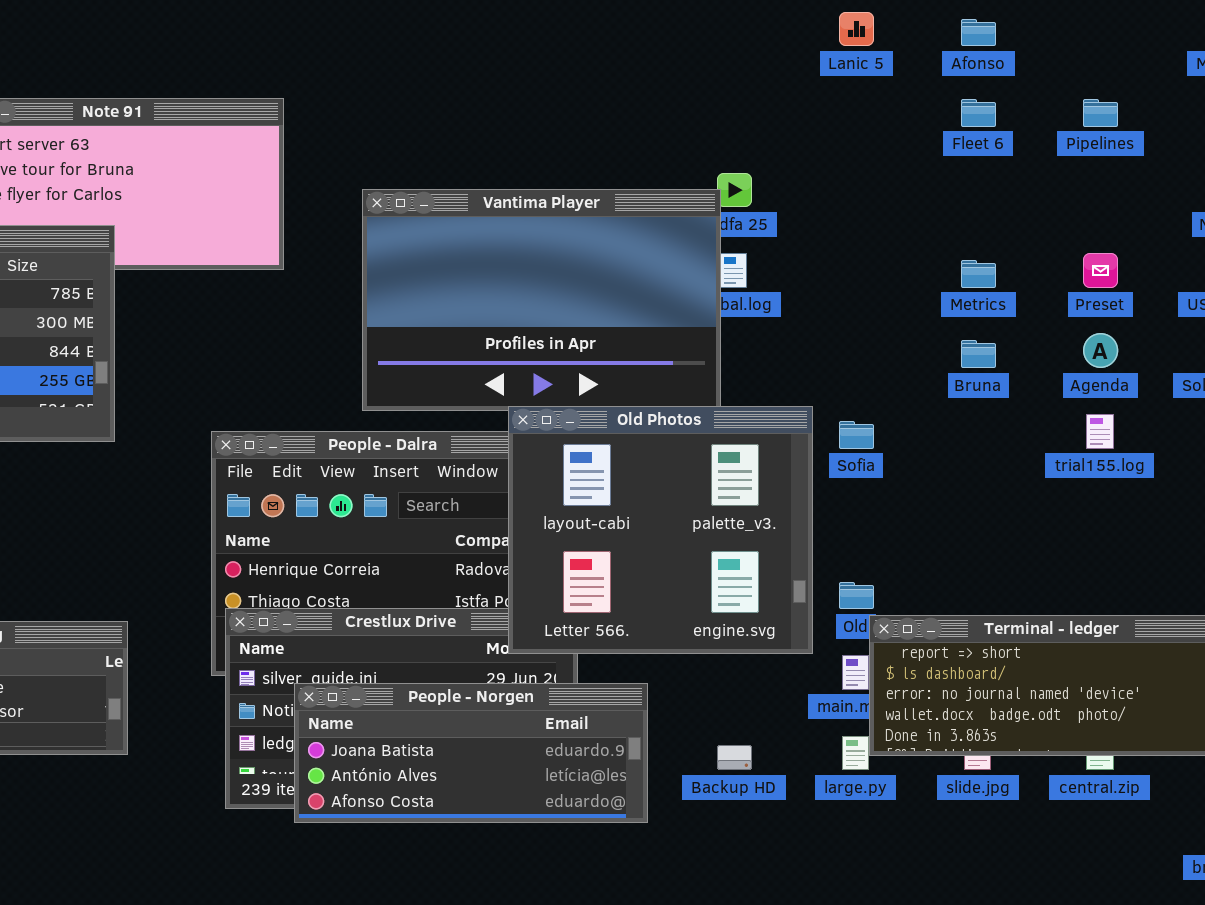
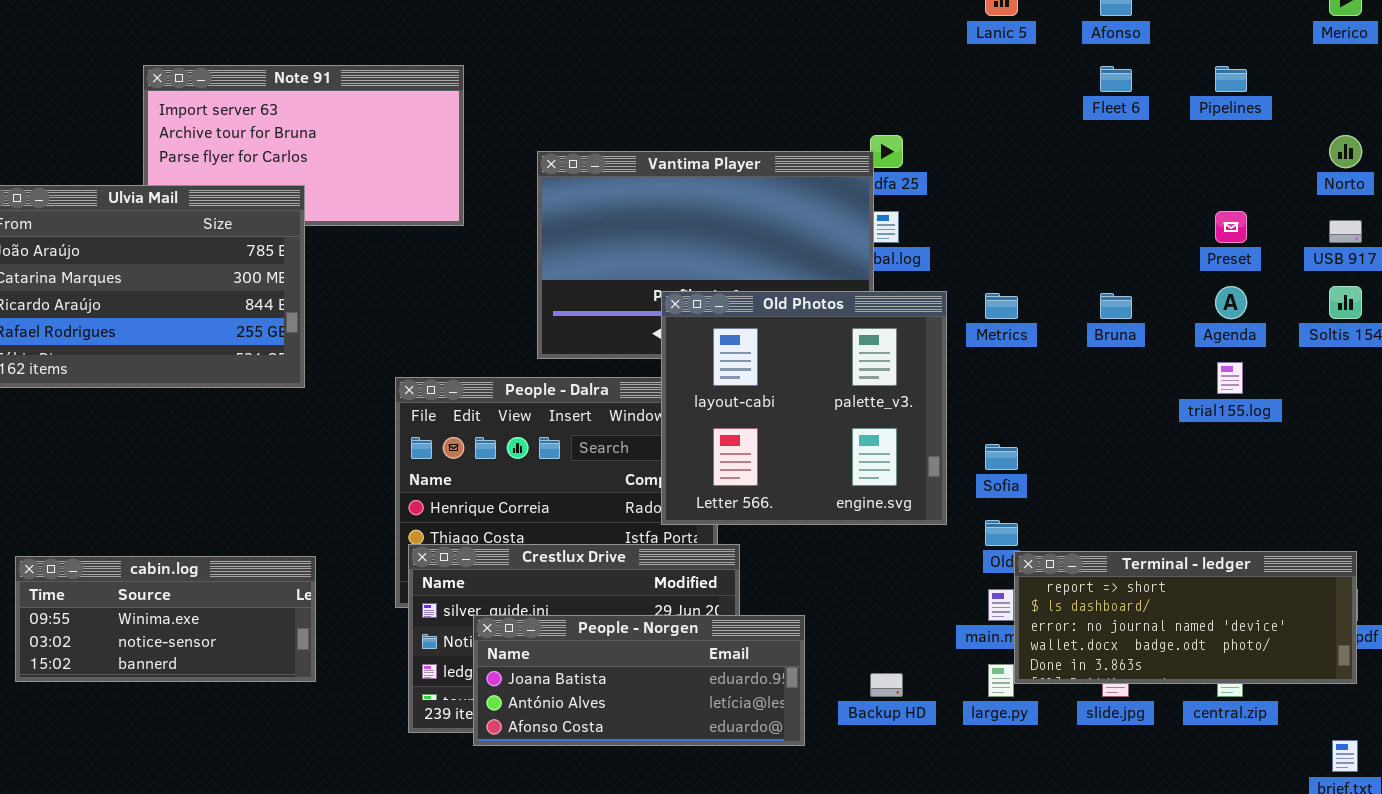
Metrics: [961,260,996,288] -> [985,293,1018,319], moved
Old Photos: [508,406,813,654] -> [661,291,947,525], moved
Sofia: [839,421,874,449] -> [985,444,1018,470], moved

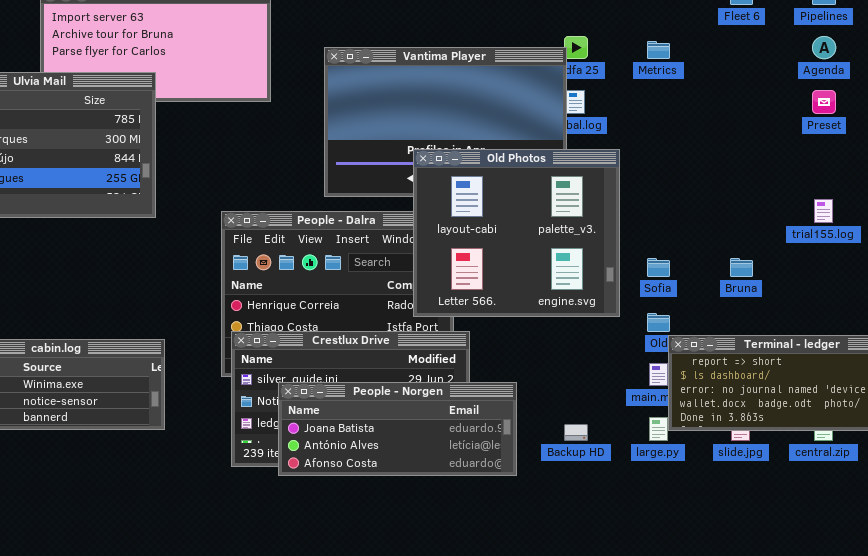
Agenda: [1215,286,1247,319] -> [812,36,836,59], moved
Metrics: [985,293,1018,319] -> [647,41,670,59], moved
Bruna: [1100,293,1132,319] -> [730,258,753,277], moved

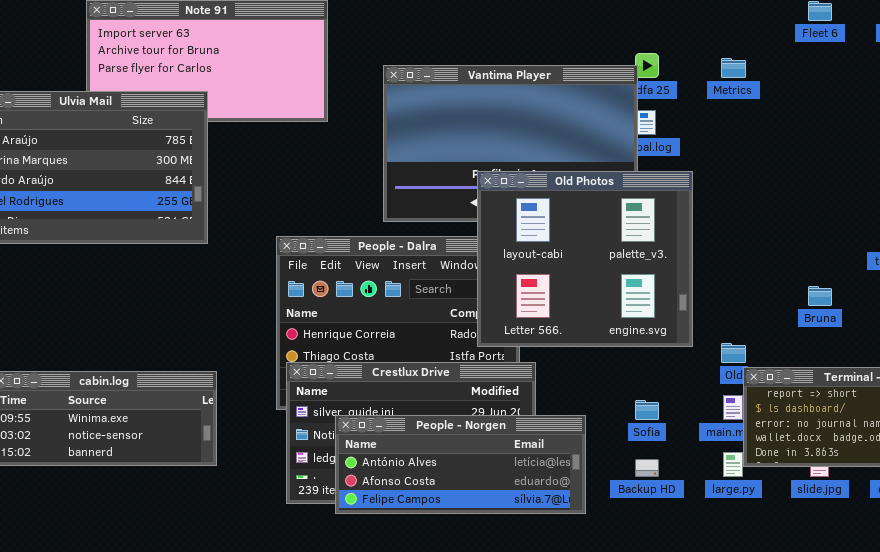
Sofia: [647,258,670,277] -> [635,400,659,420], moved
People - Norgen: [278,382,517,476] -> [335,415,586,514], scrolled down 1 row

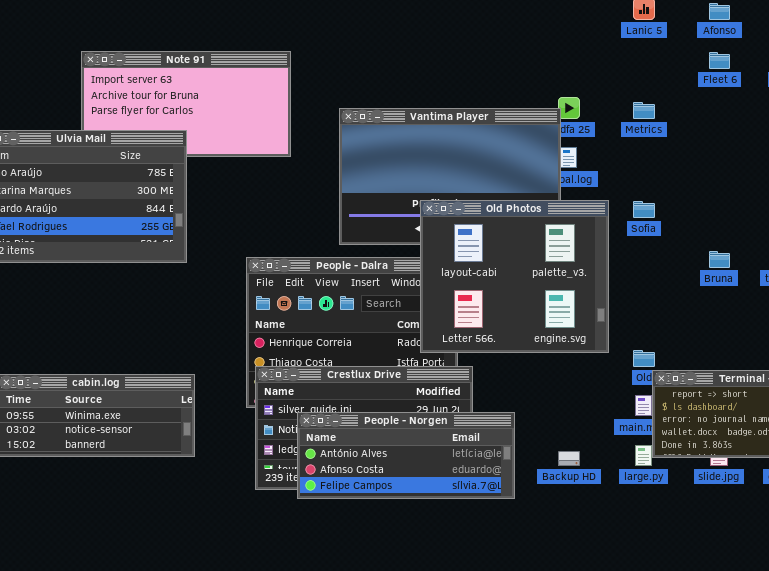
Bruna: [808,286,832,306] -> [709,251,730,268], moved
Sofia: [635,400,659,420] -> [633,201,655,218], moved

